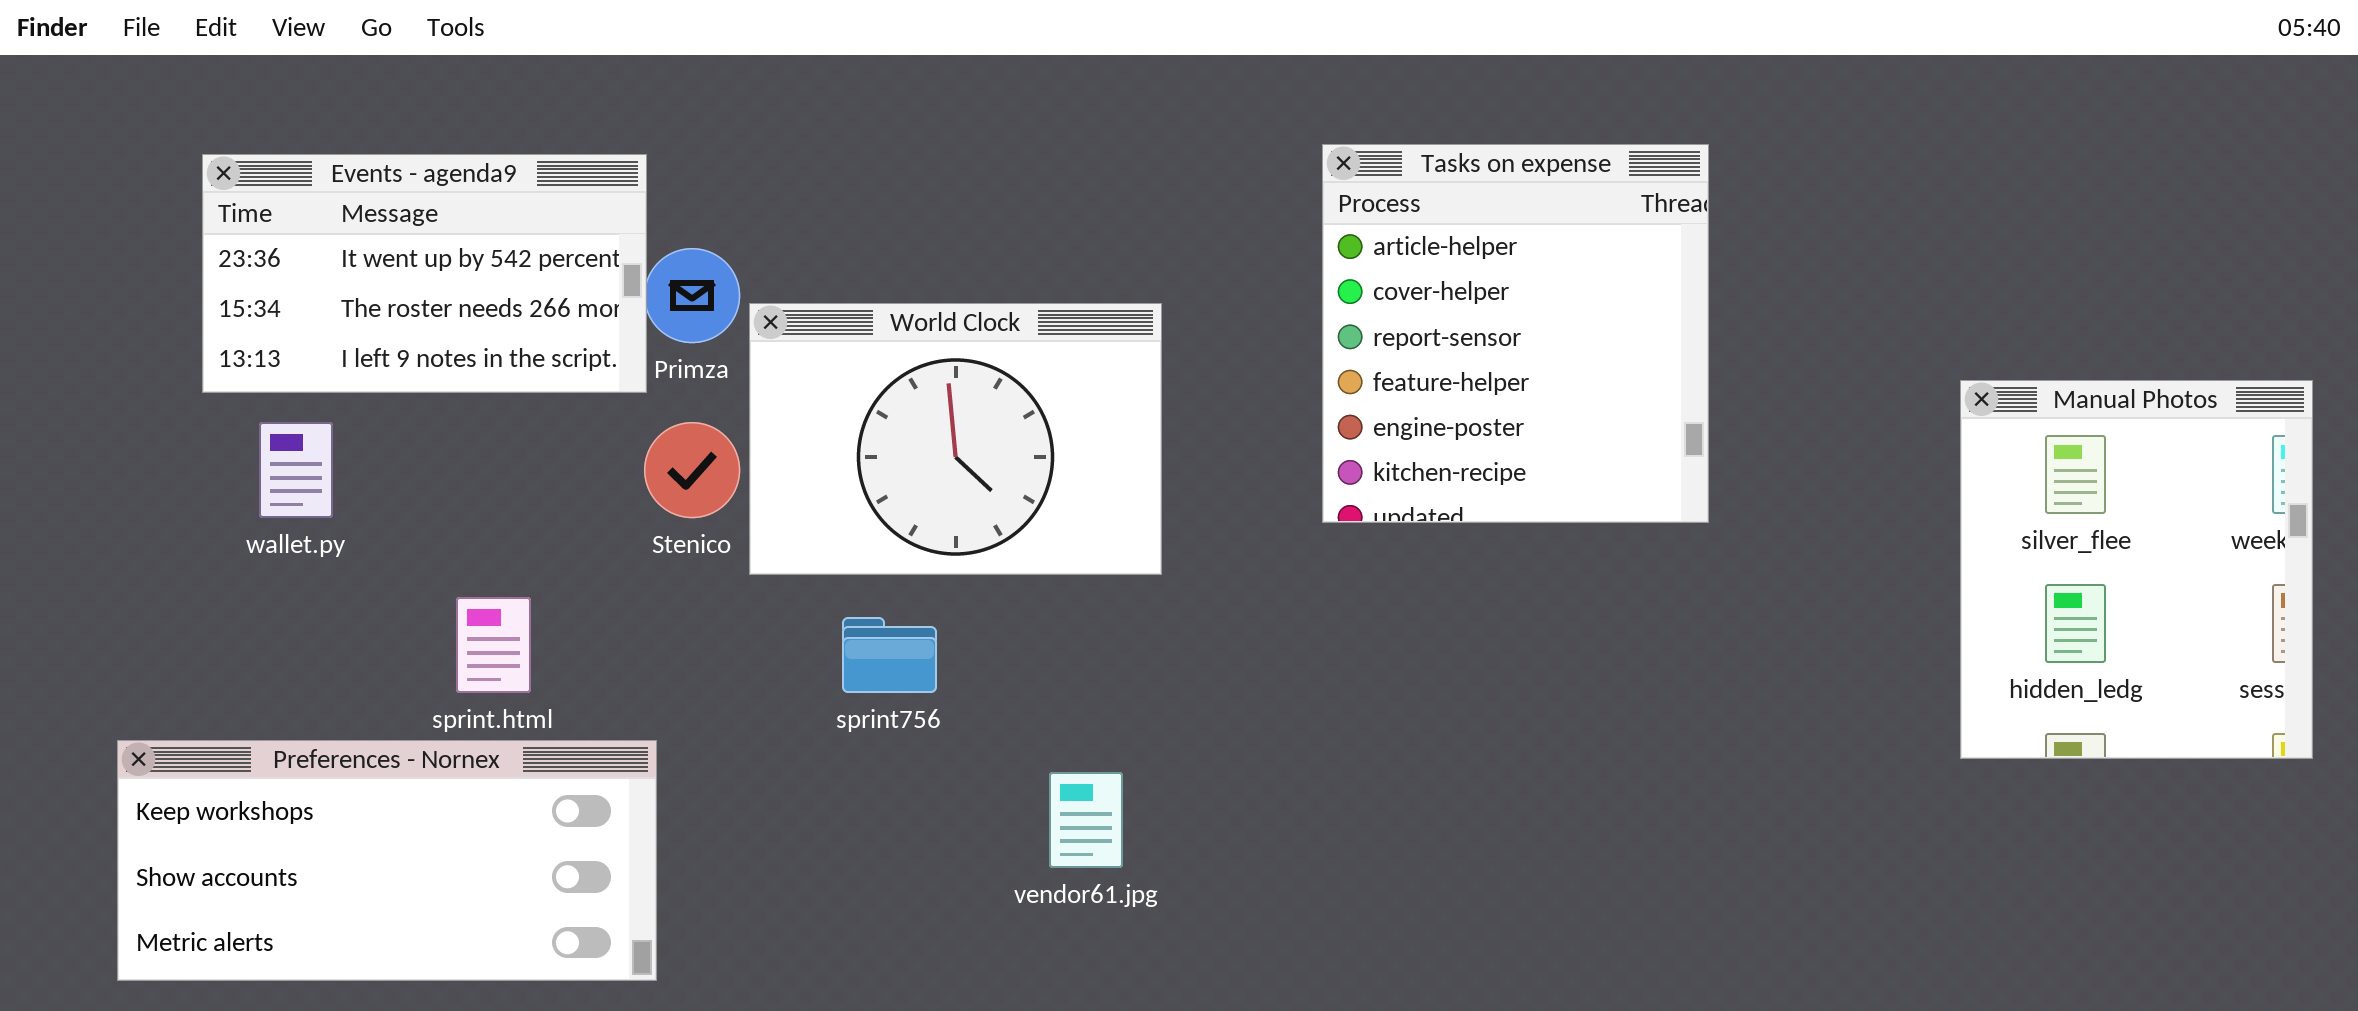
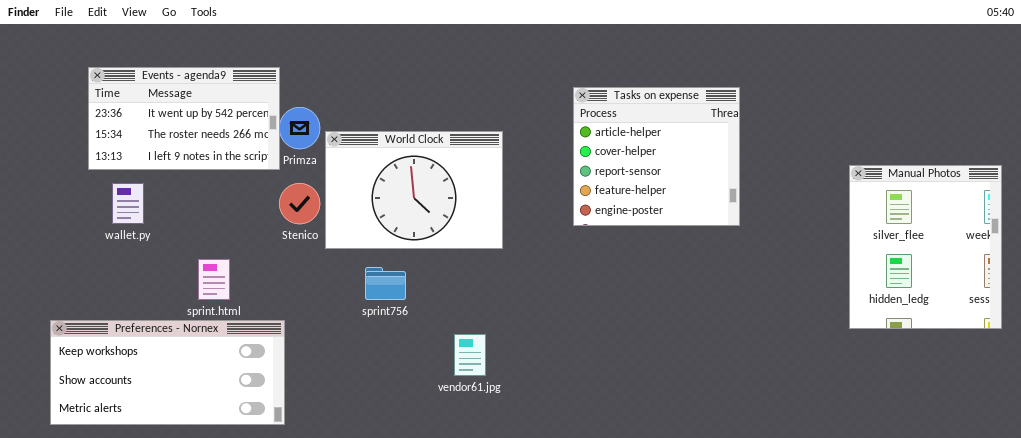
Tasks on expense: [1322,144,1709,523] -> [573,87,740,226], resized

